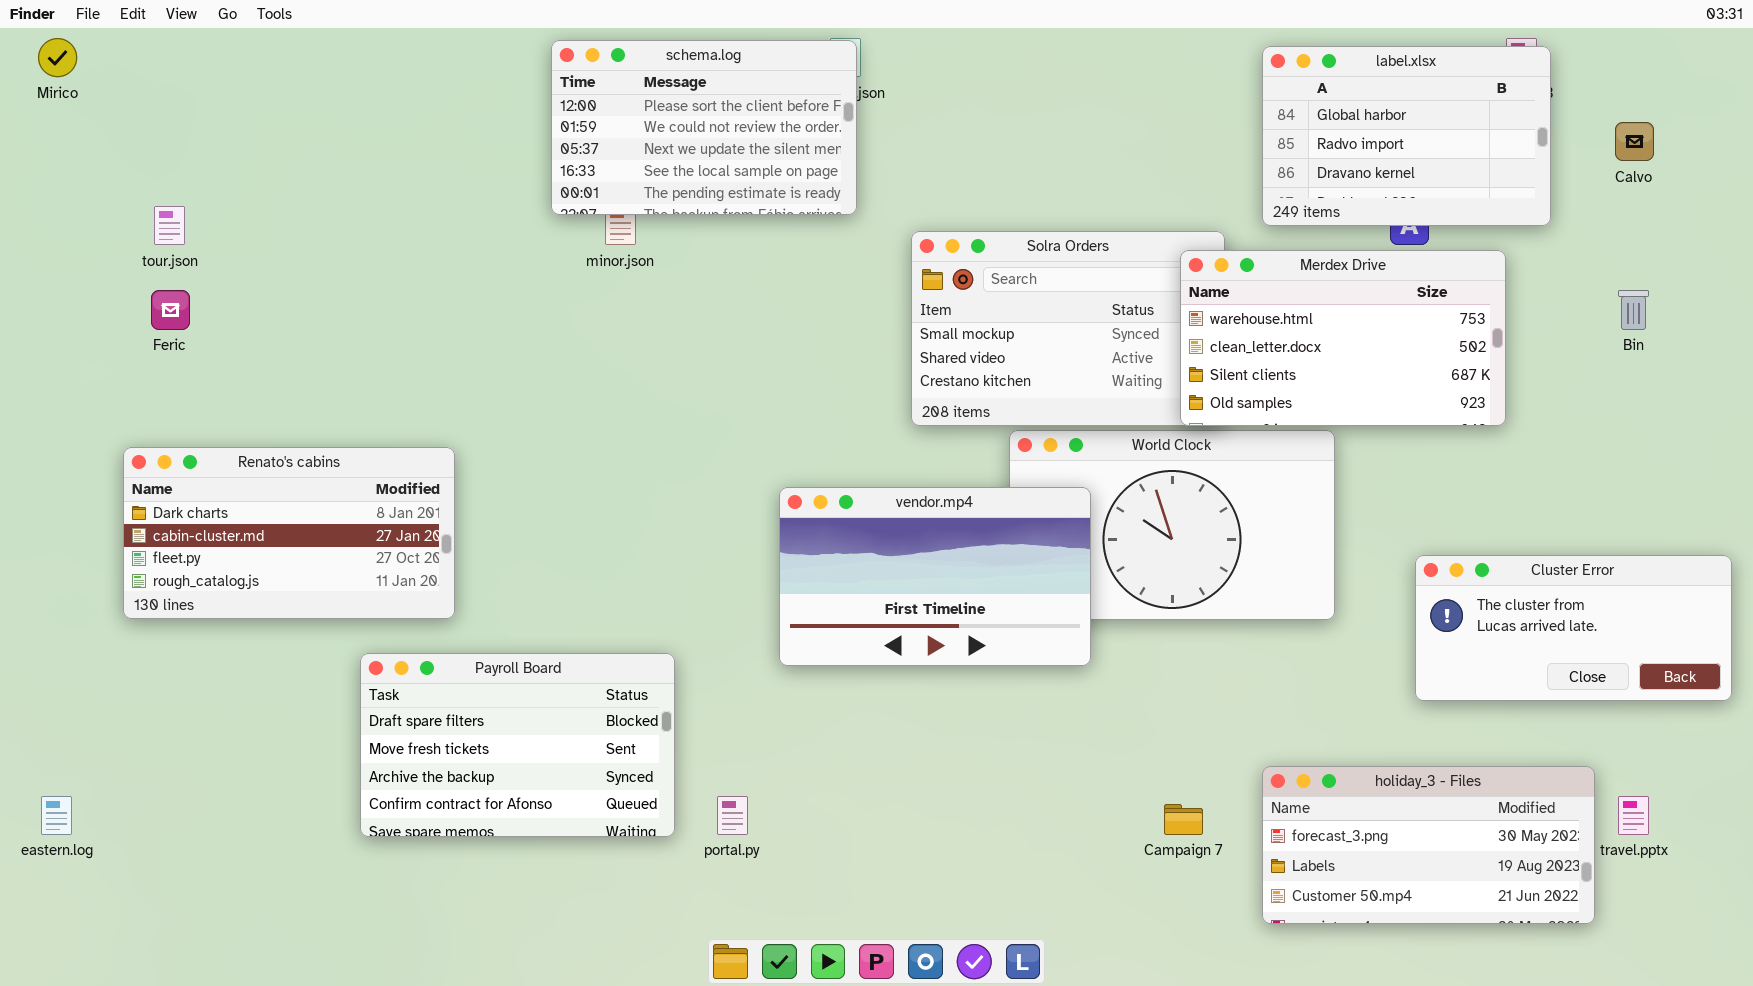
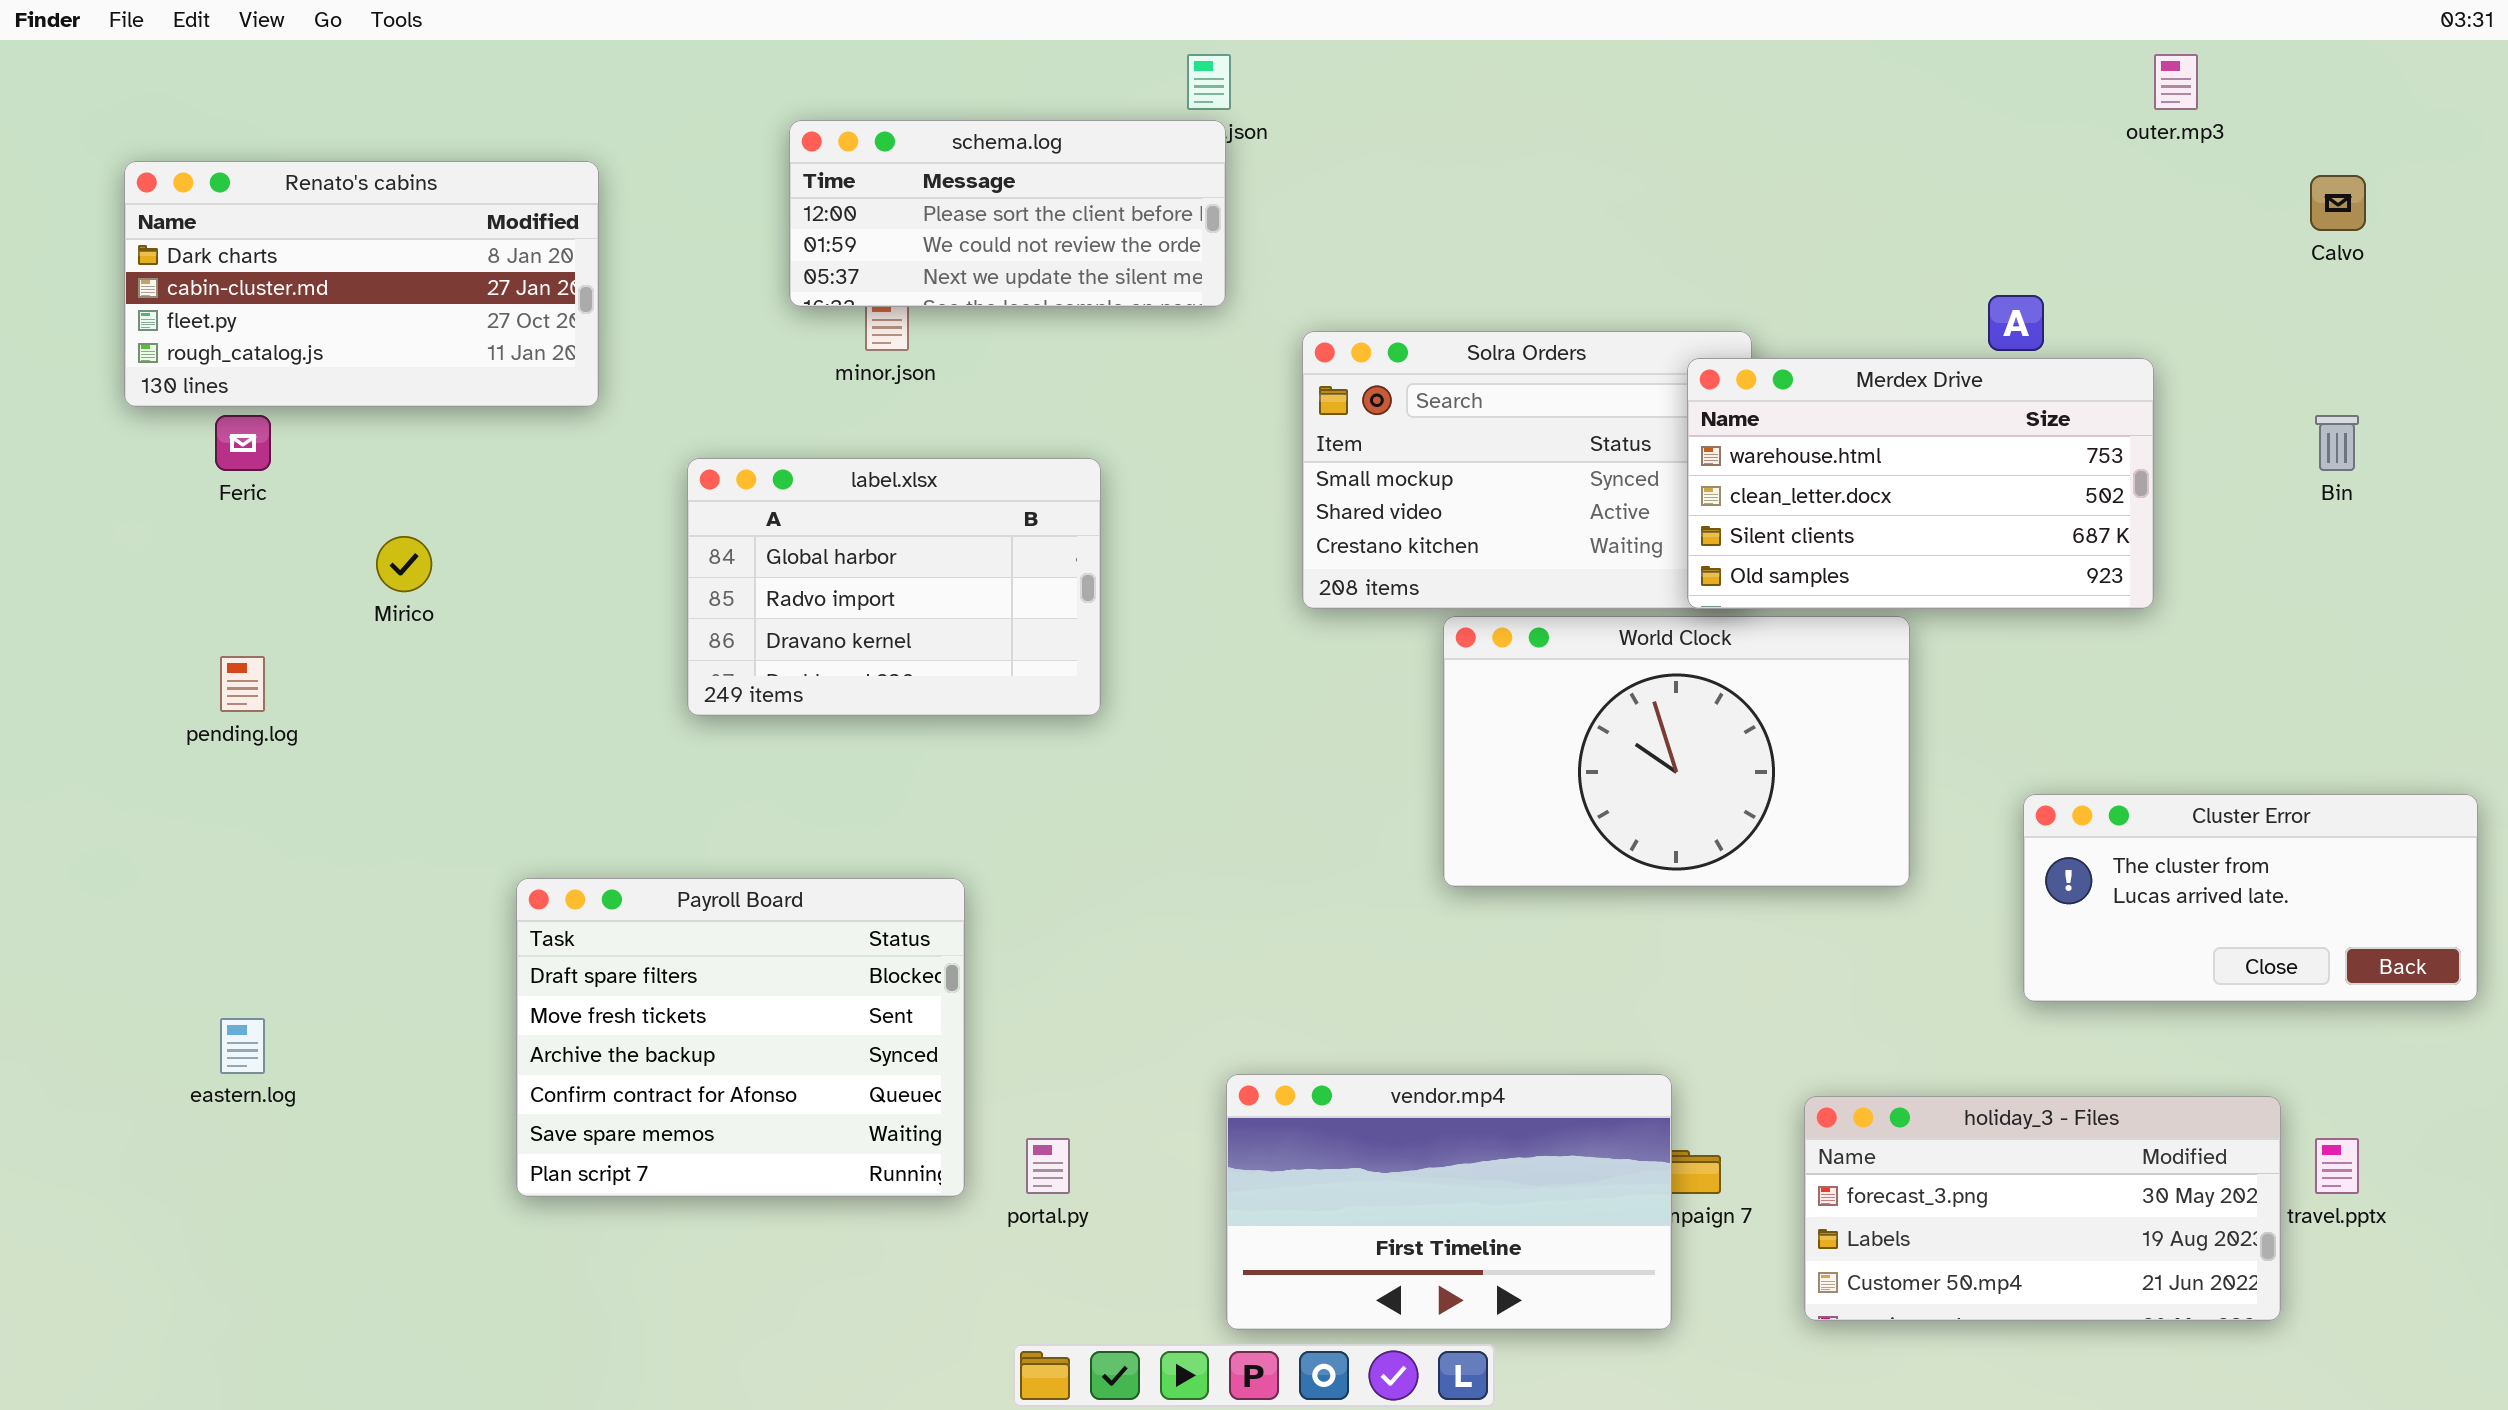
Mirico: [38,38,77,77] -> [376,536,432,592], moved
schema.log: [551,40,857,215] -> [789,120,1226,307], resized
label.xlsx: [1262,46,1551,226] -> [687,458,1101,716], moved
Renato's cabins: [123,447,455,619] -> [124,161,599,407], moved
vendor.mp4: [779,487,1091,666] -> [1226,1074,1672,1330], moved
Payroll Board: [360,653,675,837] -> [516,878,965,1197], resized
eastern.log: [41,796,72,835] -> [220,1018,265,1074], moved

